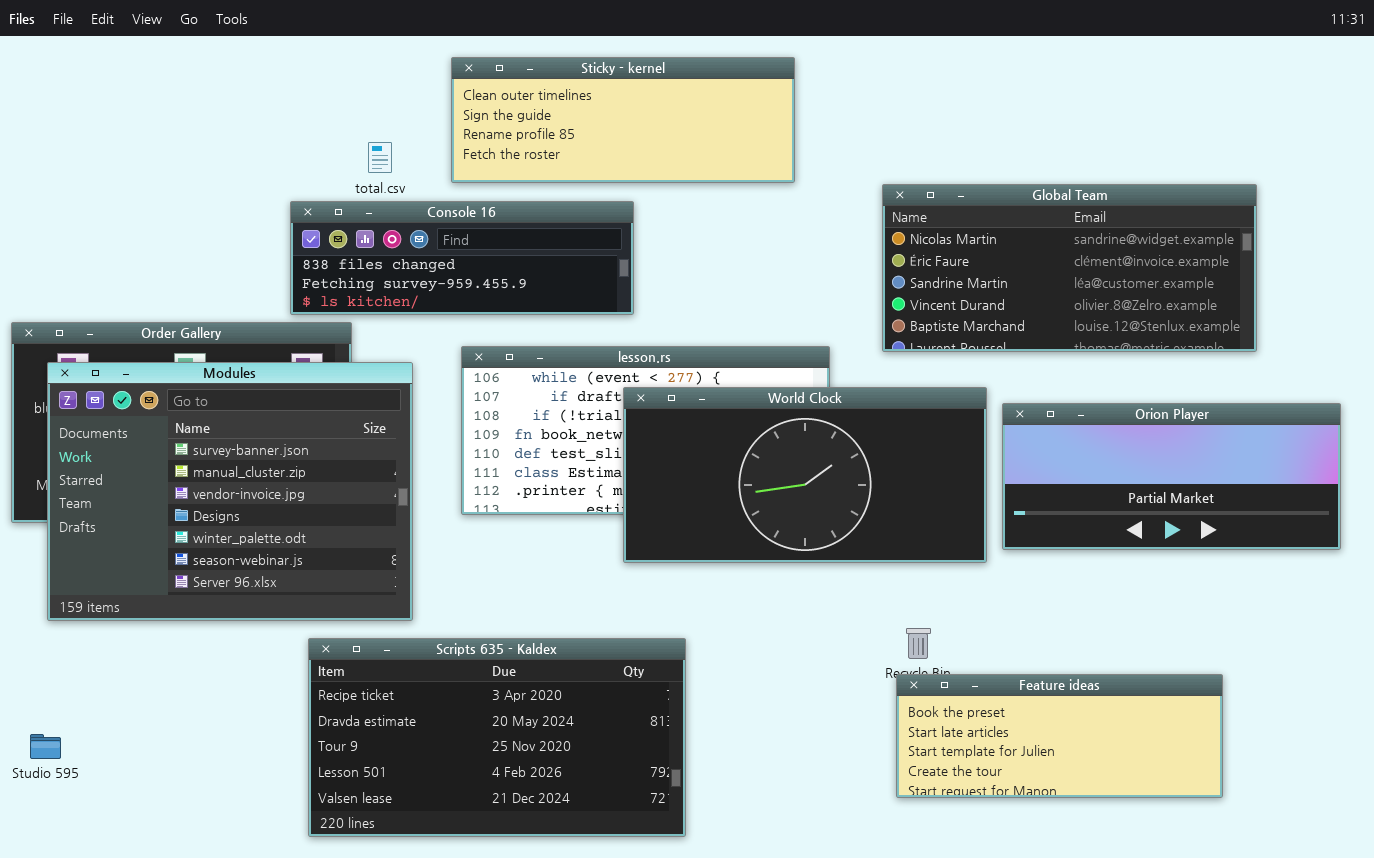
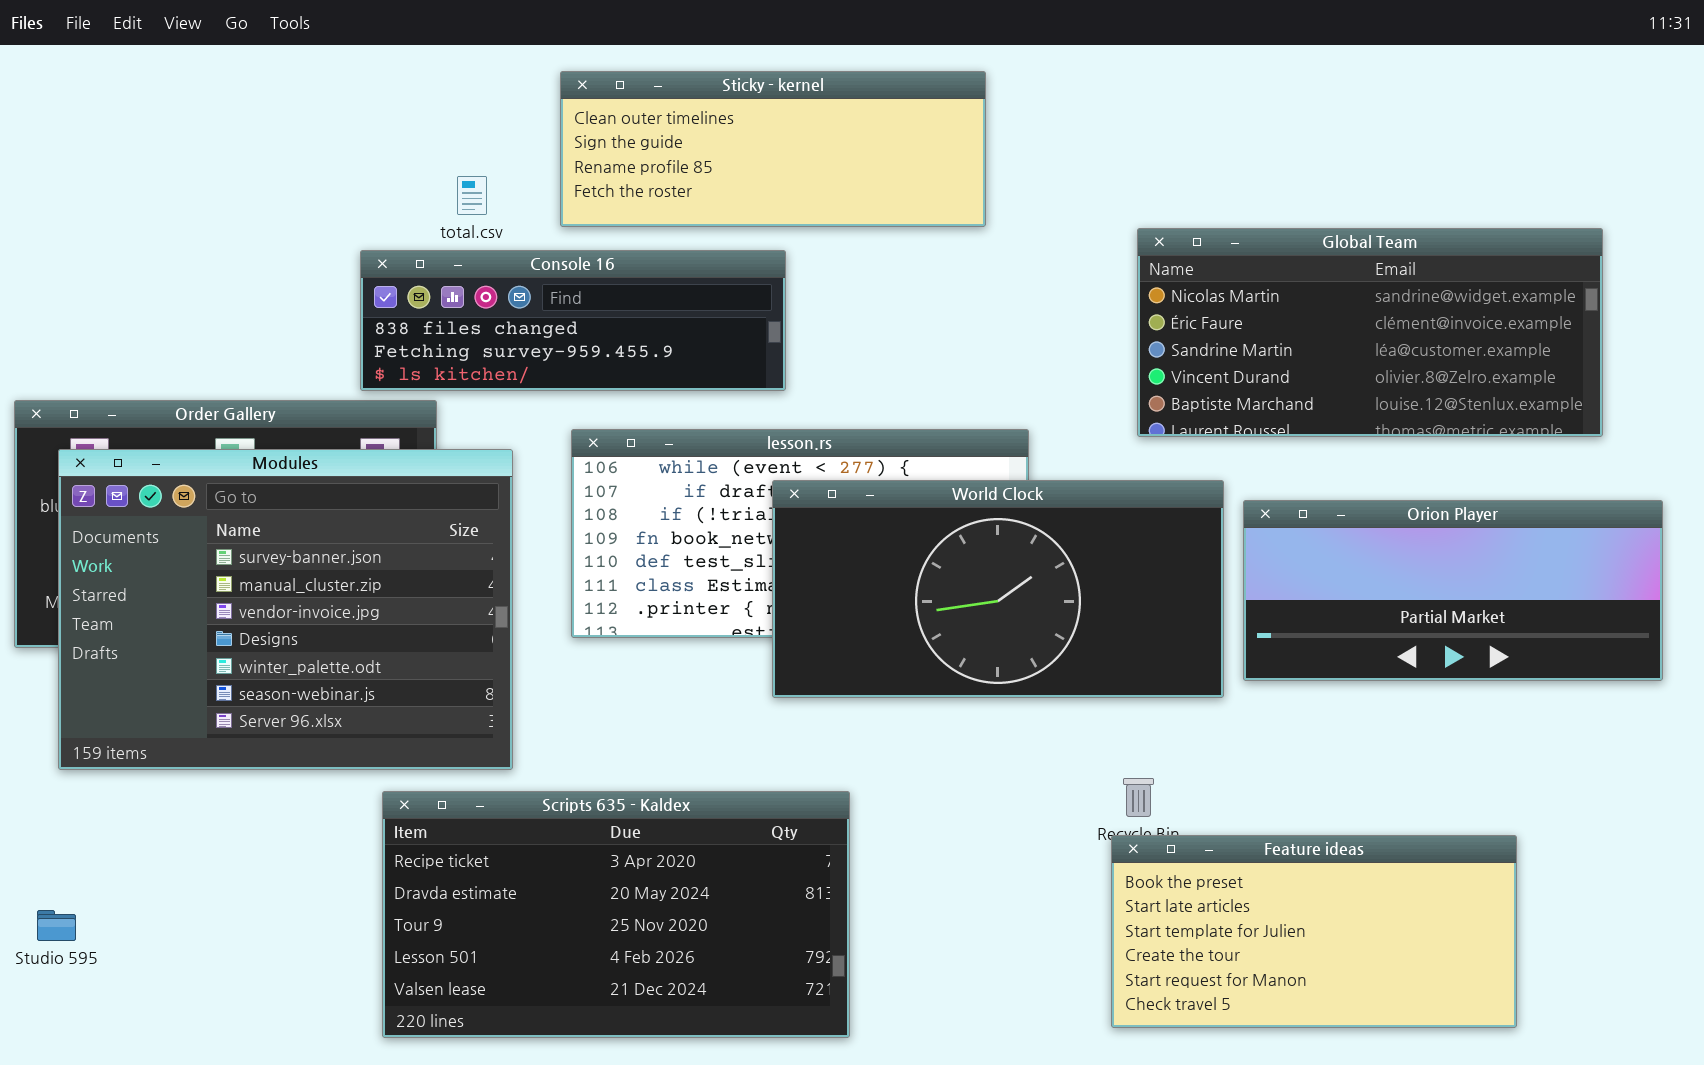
Global Team: [882,184,1257,352] -> [1137,228,1603,437], moved
Feature ideas: [896,674,1223,798] -> [1111,835,1517,1028], resized

